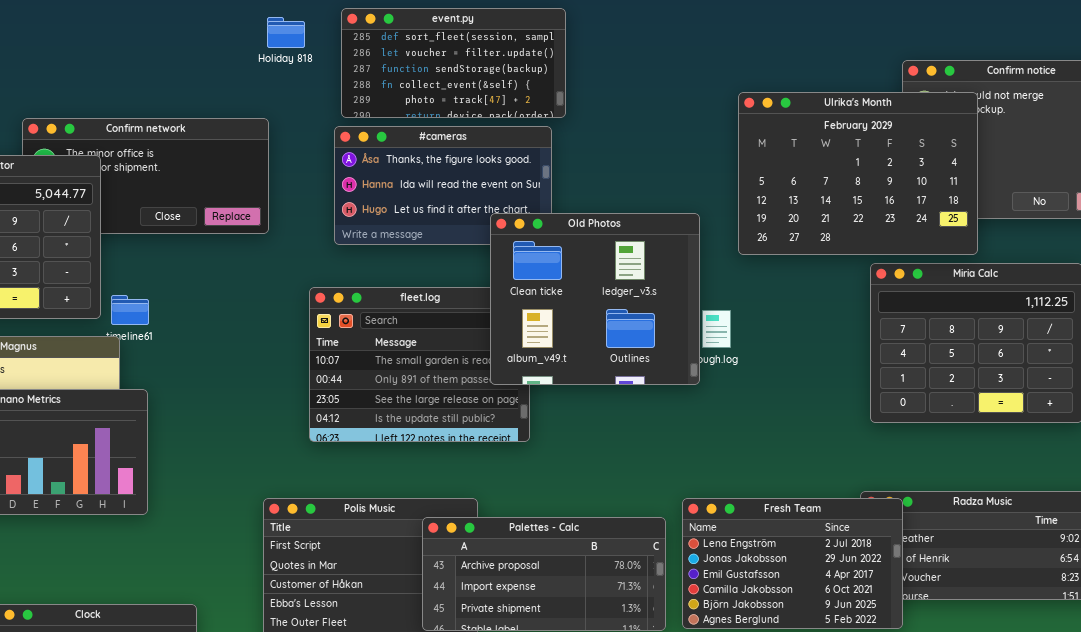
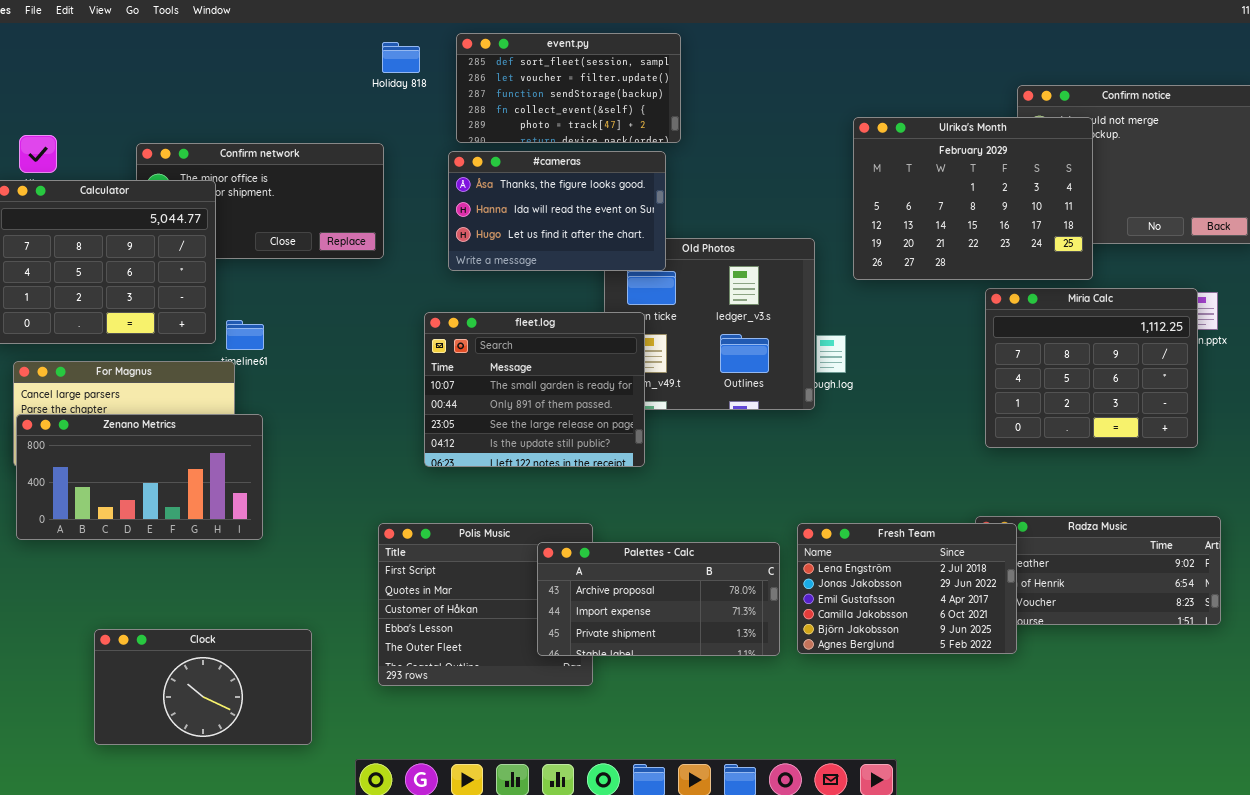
#cameras: [334,126,552,245] -> [448,151,666,271], raised
fleet.log: [309,287,530,442] -> [424,312,645,467], raised

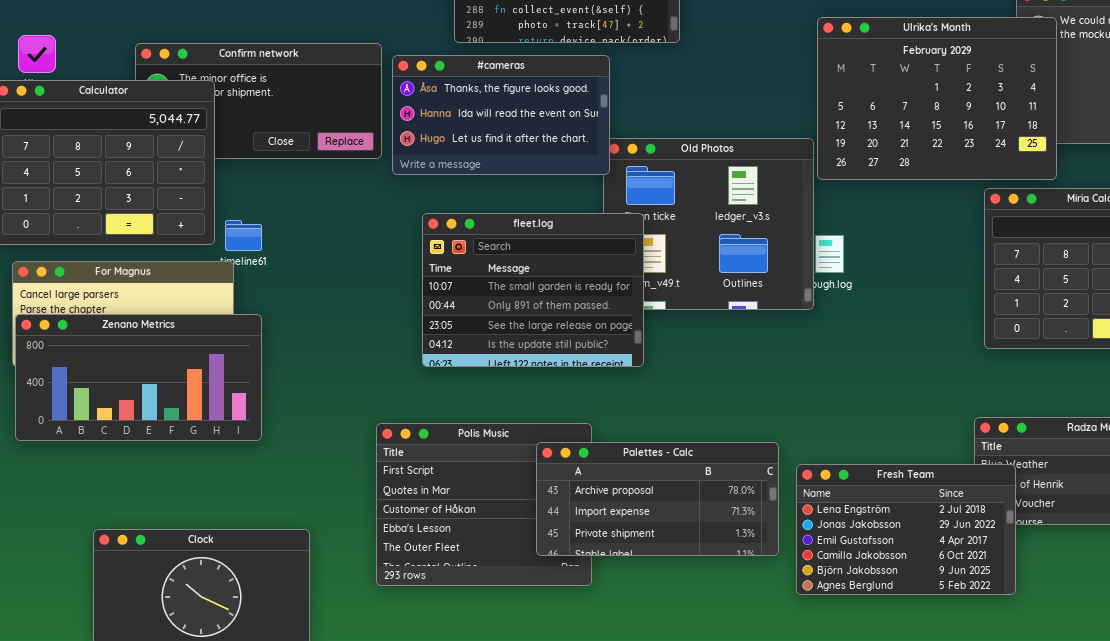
Ulrika's Month: [853,117,1093,280] -> [817,17,1057,180], moved
#cameras: [448,151,666,271] -> [392,55,610,175], moved
Fresh Team: [797,523,1017,654] -> [796,464,1016,595], moved

